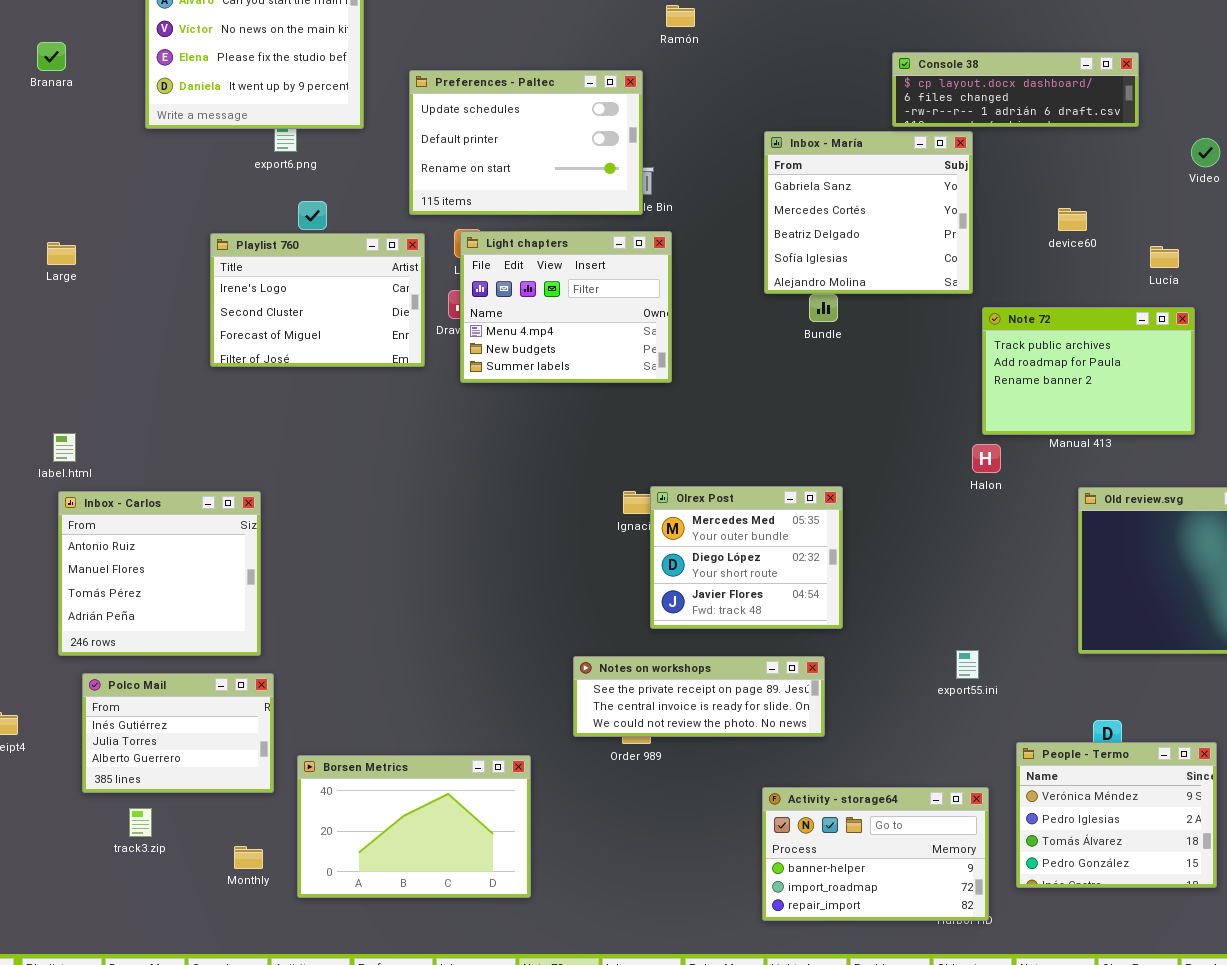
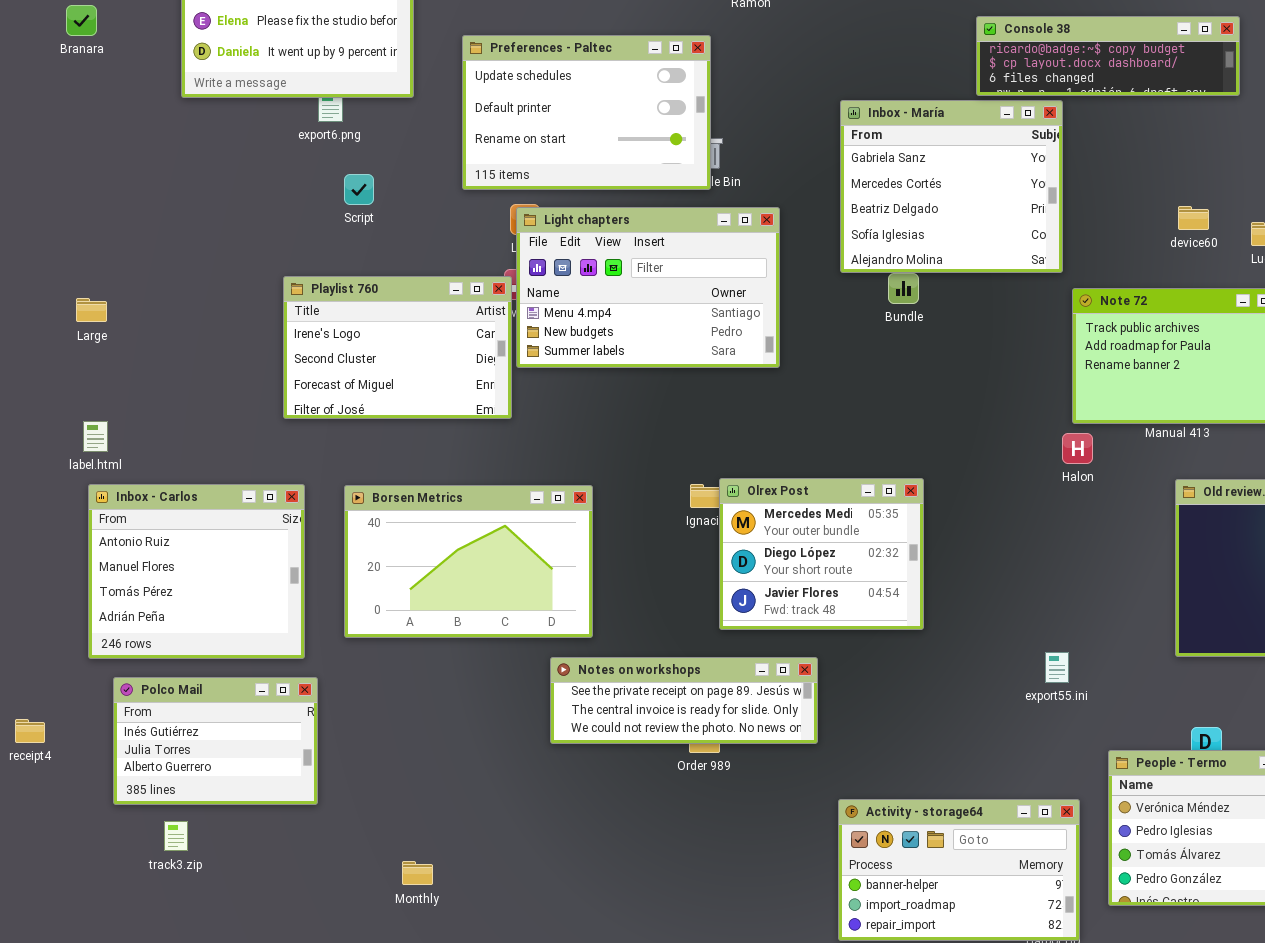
Console 38: [892,52,1139,127] -> [976,16,1240,96], scrolled up 1 row
device60: [1058,208,1087,231] -> [1178,206,1209,230], moved
Light chapters: [460,231,672,383] -> [516,207,780,368], resized
Playlist 760: [210,233,425,367] -> [283,276,512,419], moved
Large: [47,242,76,265] -> [76,298,107,322], moved
Notes on workshops: [573,656,825,737] -> [550,657,818,744], moved
Borsen Metrics: [297,755,531,898] -> [344,485,593,638], moved
Monthly: [234,846,263,869] -> [402,861,433,885], moved

